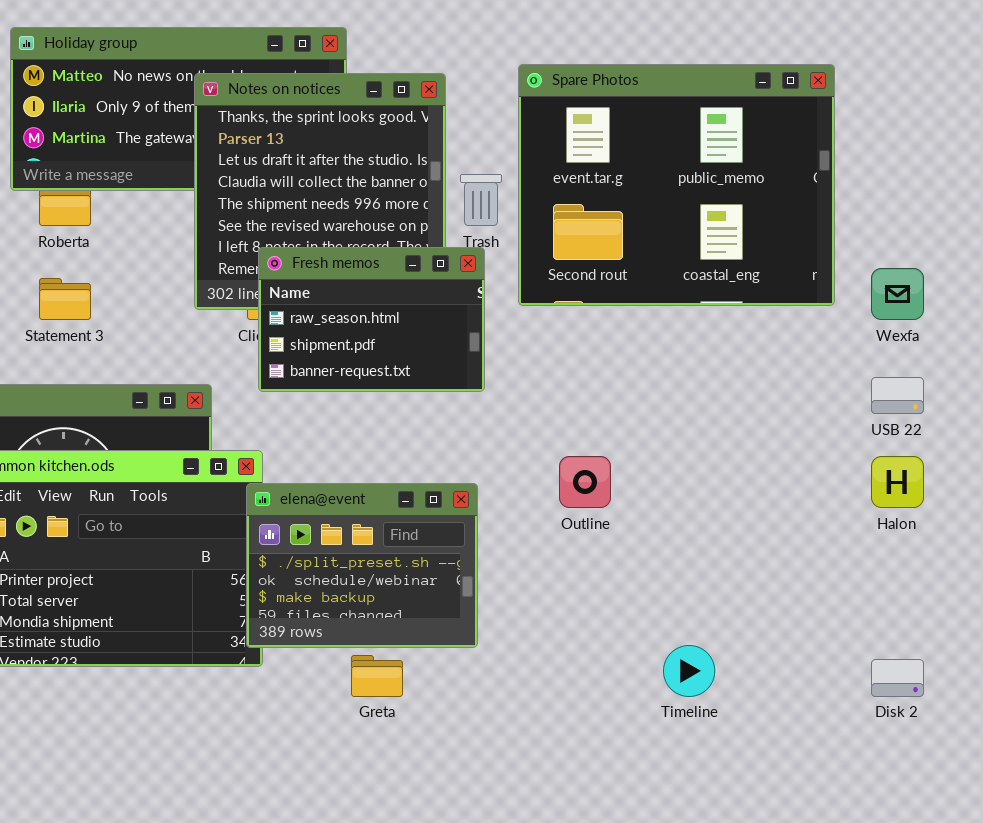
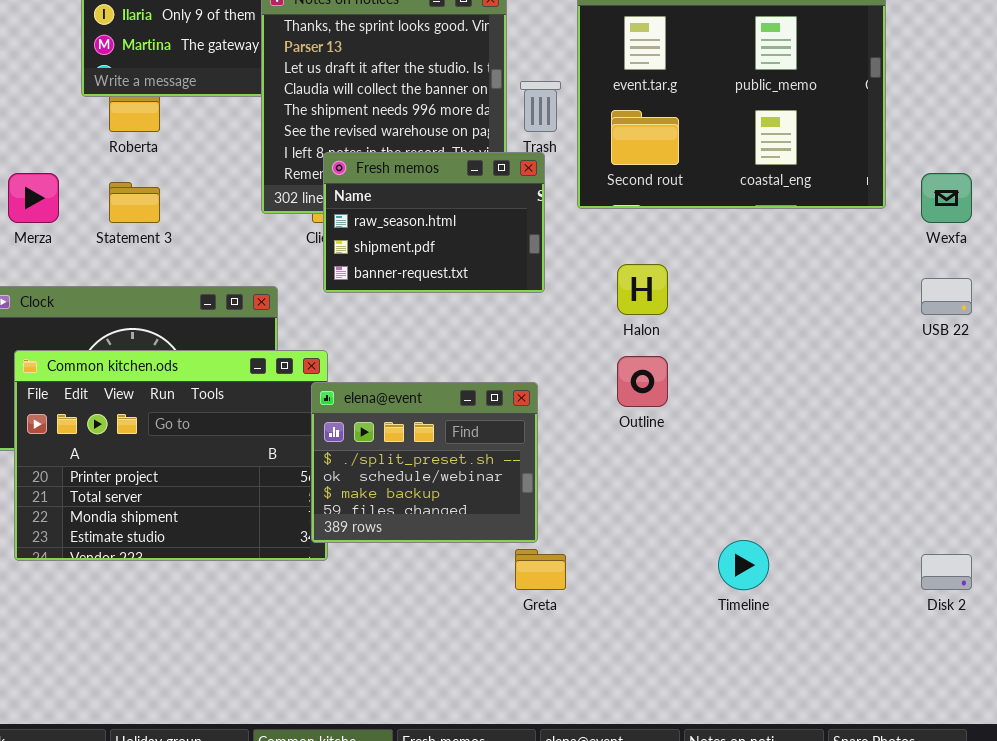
Halon: [871,456,924,508] -> [617,264,668,315], moved
Greta: [351,655,403,697] -> [515,549,566,590], moved

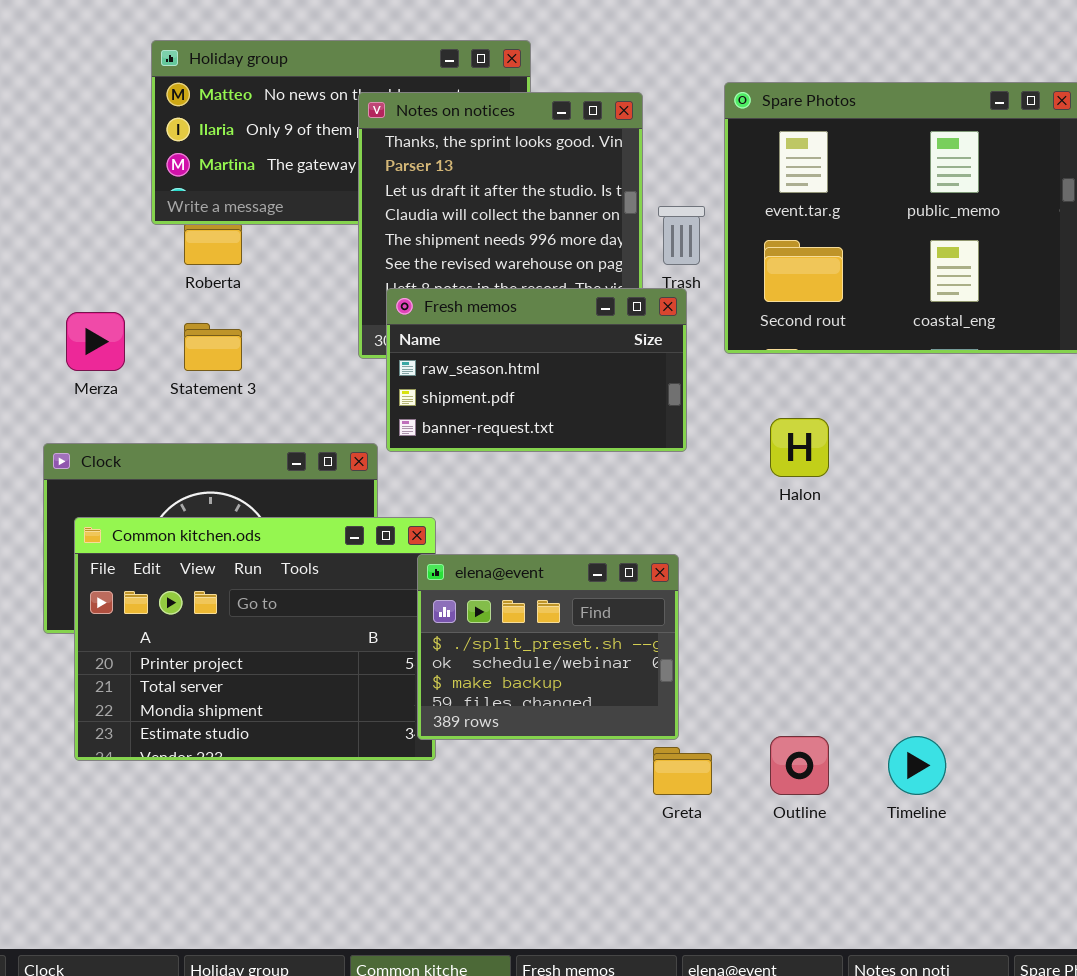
Fresh memos: [323,152,545,293] -> [386,288,687,452], resized
Outline: [617,356,668,407] -> [770,736,829,795], moved

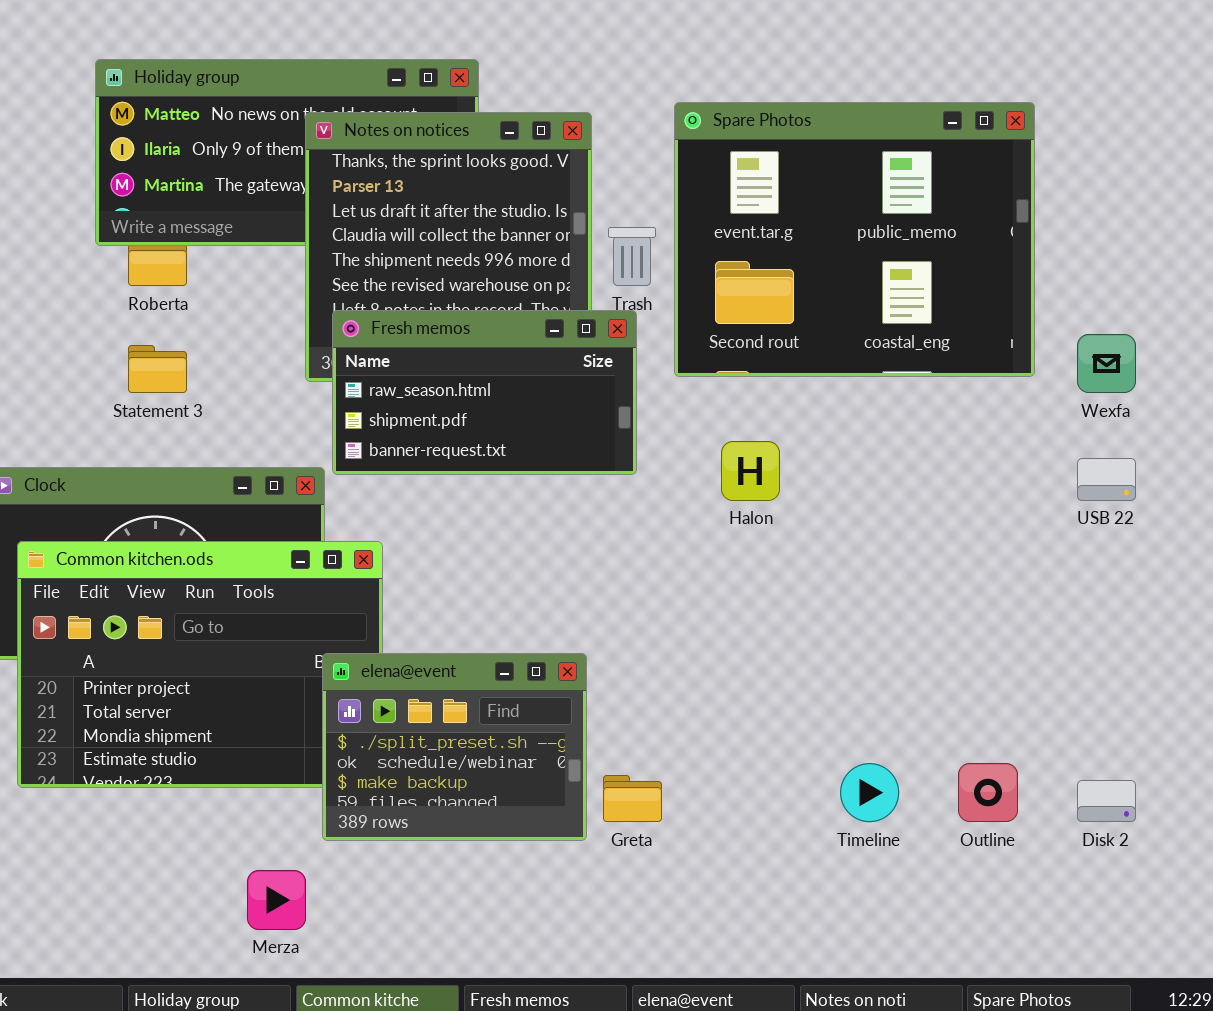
Merza: [66,312,125,371] -> [247,870,306,930], moved
elena@event: [417,554,679,740] -> [322,653,587,841], moved
Outline: [770,736,829,795] -> [958,763,1018,822], moved

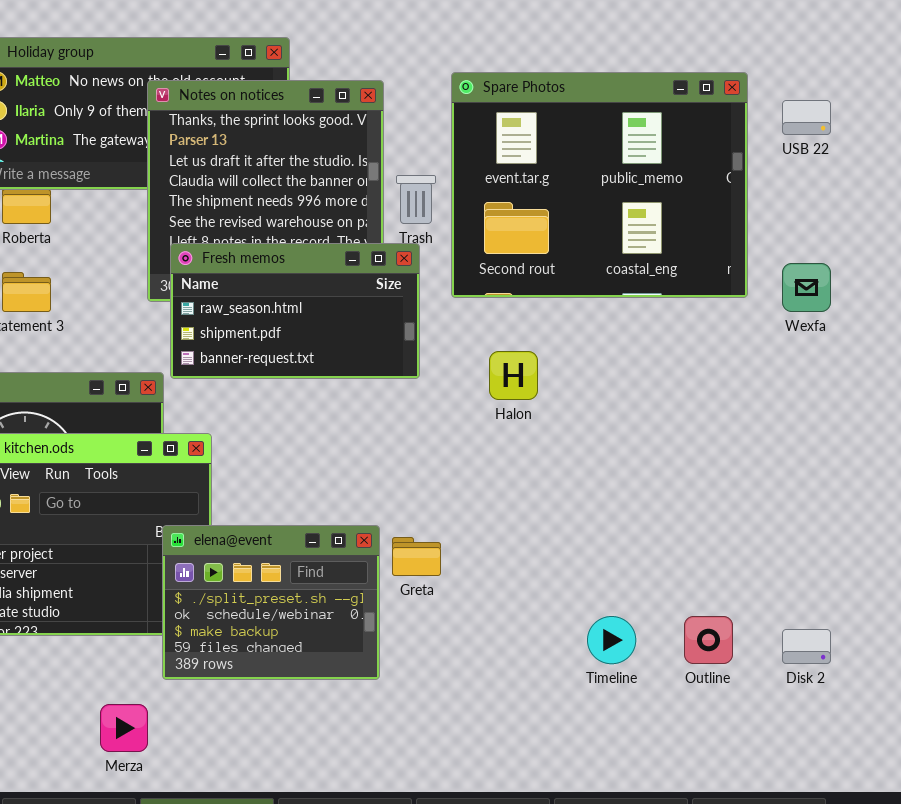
USB 22: [1077,458,1136,501] -> [782,100,831,135], moved
Greta: [603,775,662,822] -> [392,537,441,576], moved

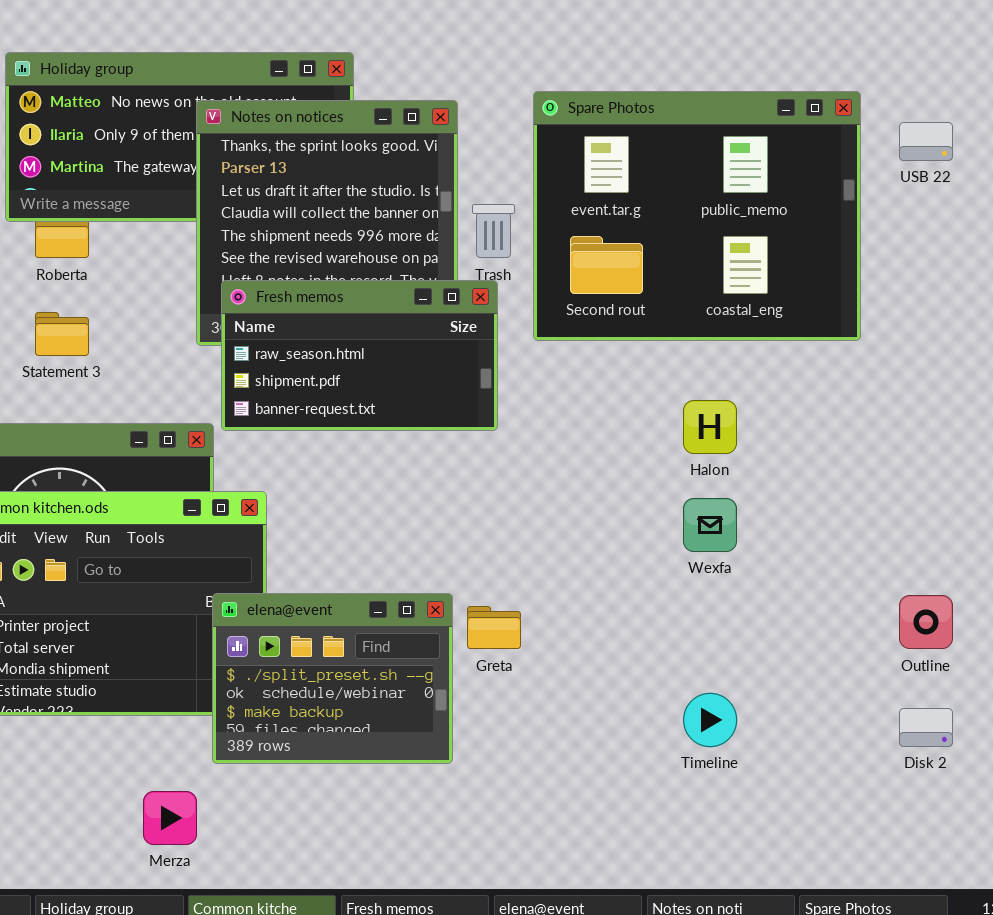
Wexfa: [782,263,831,312] -> [683,498,737,552], moved
Halon: [489,351,538,400] -> [683,400,737,454], moved
Outline: [684,616,733,664] -> [899,595,953,649], moved

